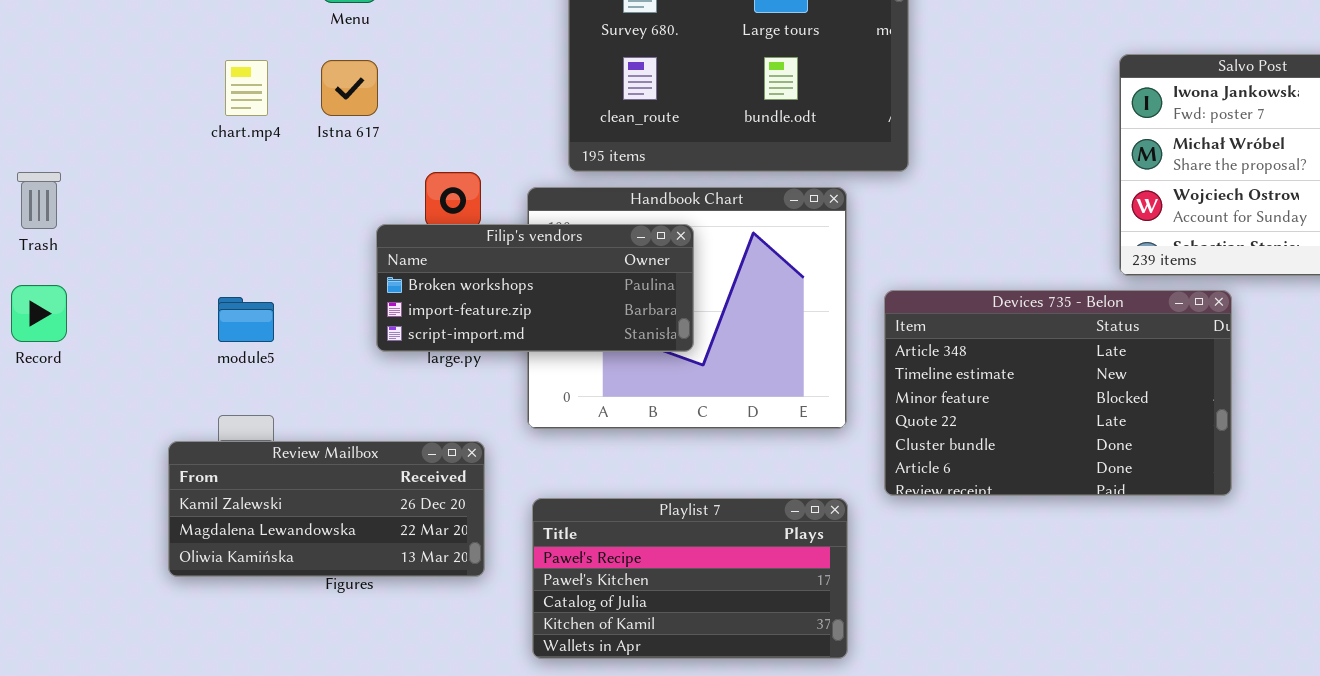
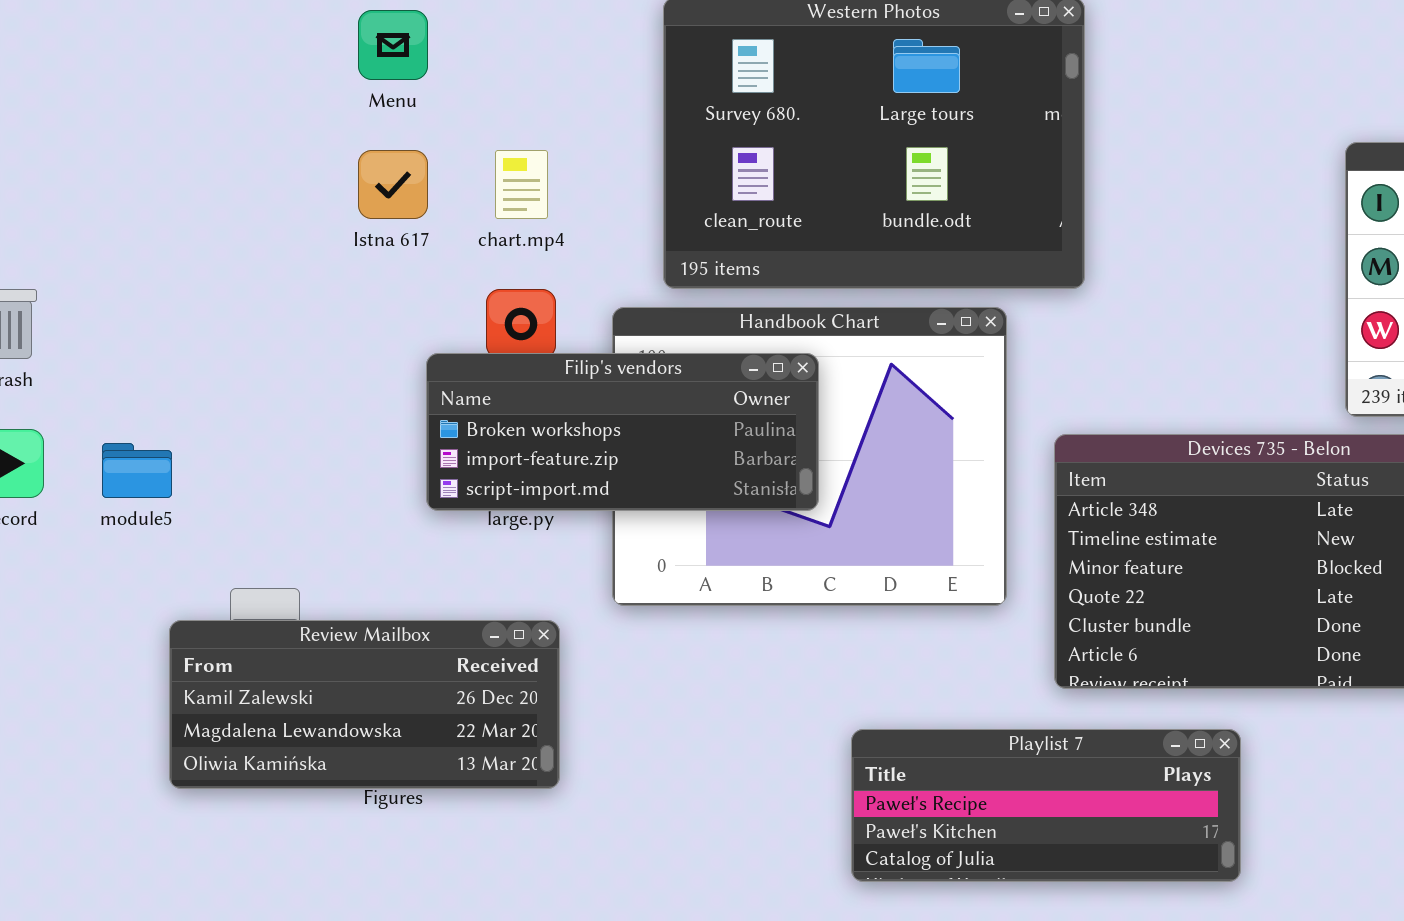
chart.mp4: [225,60,268,116] -> [495,150,548,219], moved
module5: [218,297,274,342] -> [102,443,172,498], moved
Playlist 7: [532,498,848,659] -> [851,729,1241,882], moved, resized

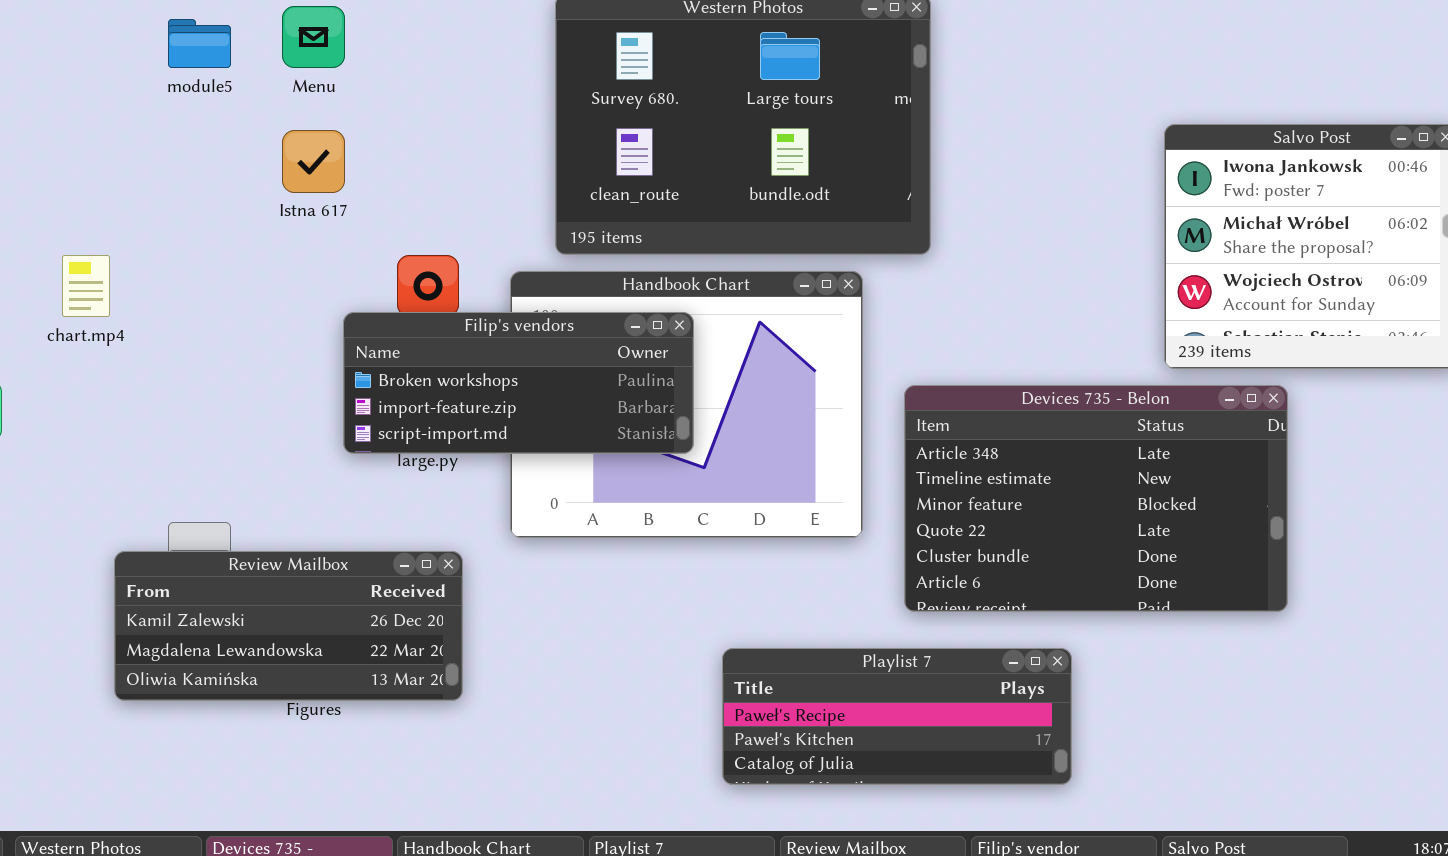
chart.mp4: [495,150,548,219] -> [62,255,110,317], moved
module5: [102,443,172,498] -> [168,19,231,68], moved

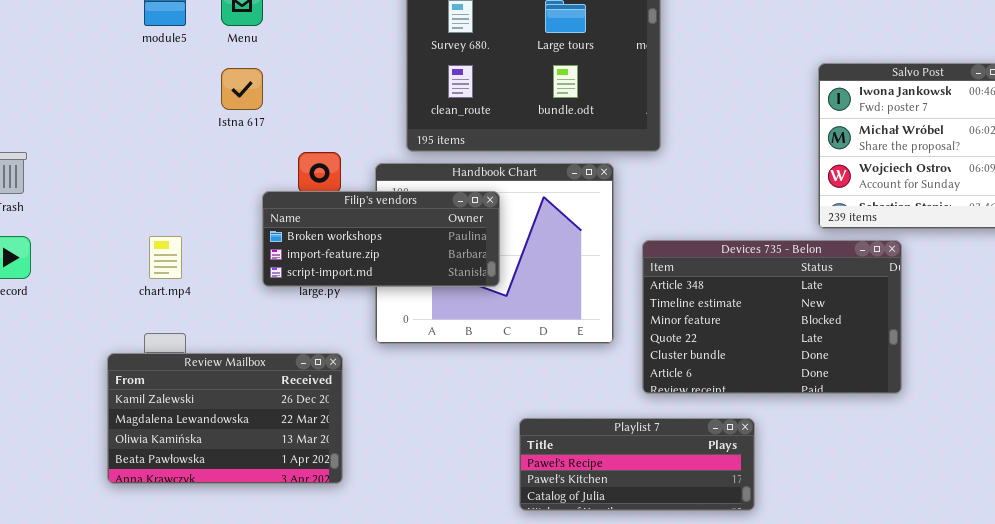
chart.mp4: [62,255,110,317] -> [149,236,182,279], moved
Review Mailbox: [114,551,463,701] -> [107,353,343,484], resized

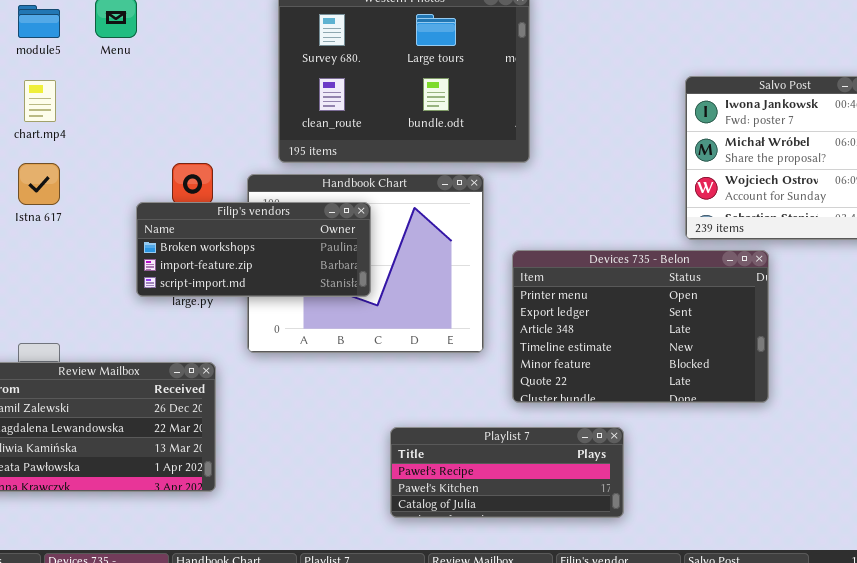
Istna 617: [221,68,263,110] -> [18,163,60,205], moved
chart.mp4: [149,236,182,279] -> [24,80,56,122], moved
Devices 735 - Belon: [642,240,902,394] -> [512,250,769,403], scrolled up 2 rows

